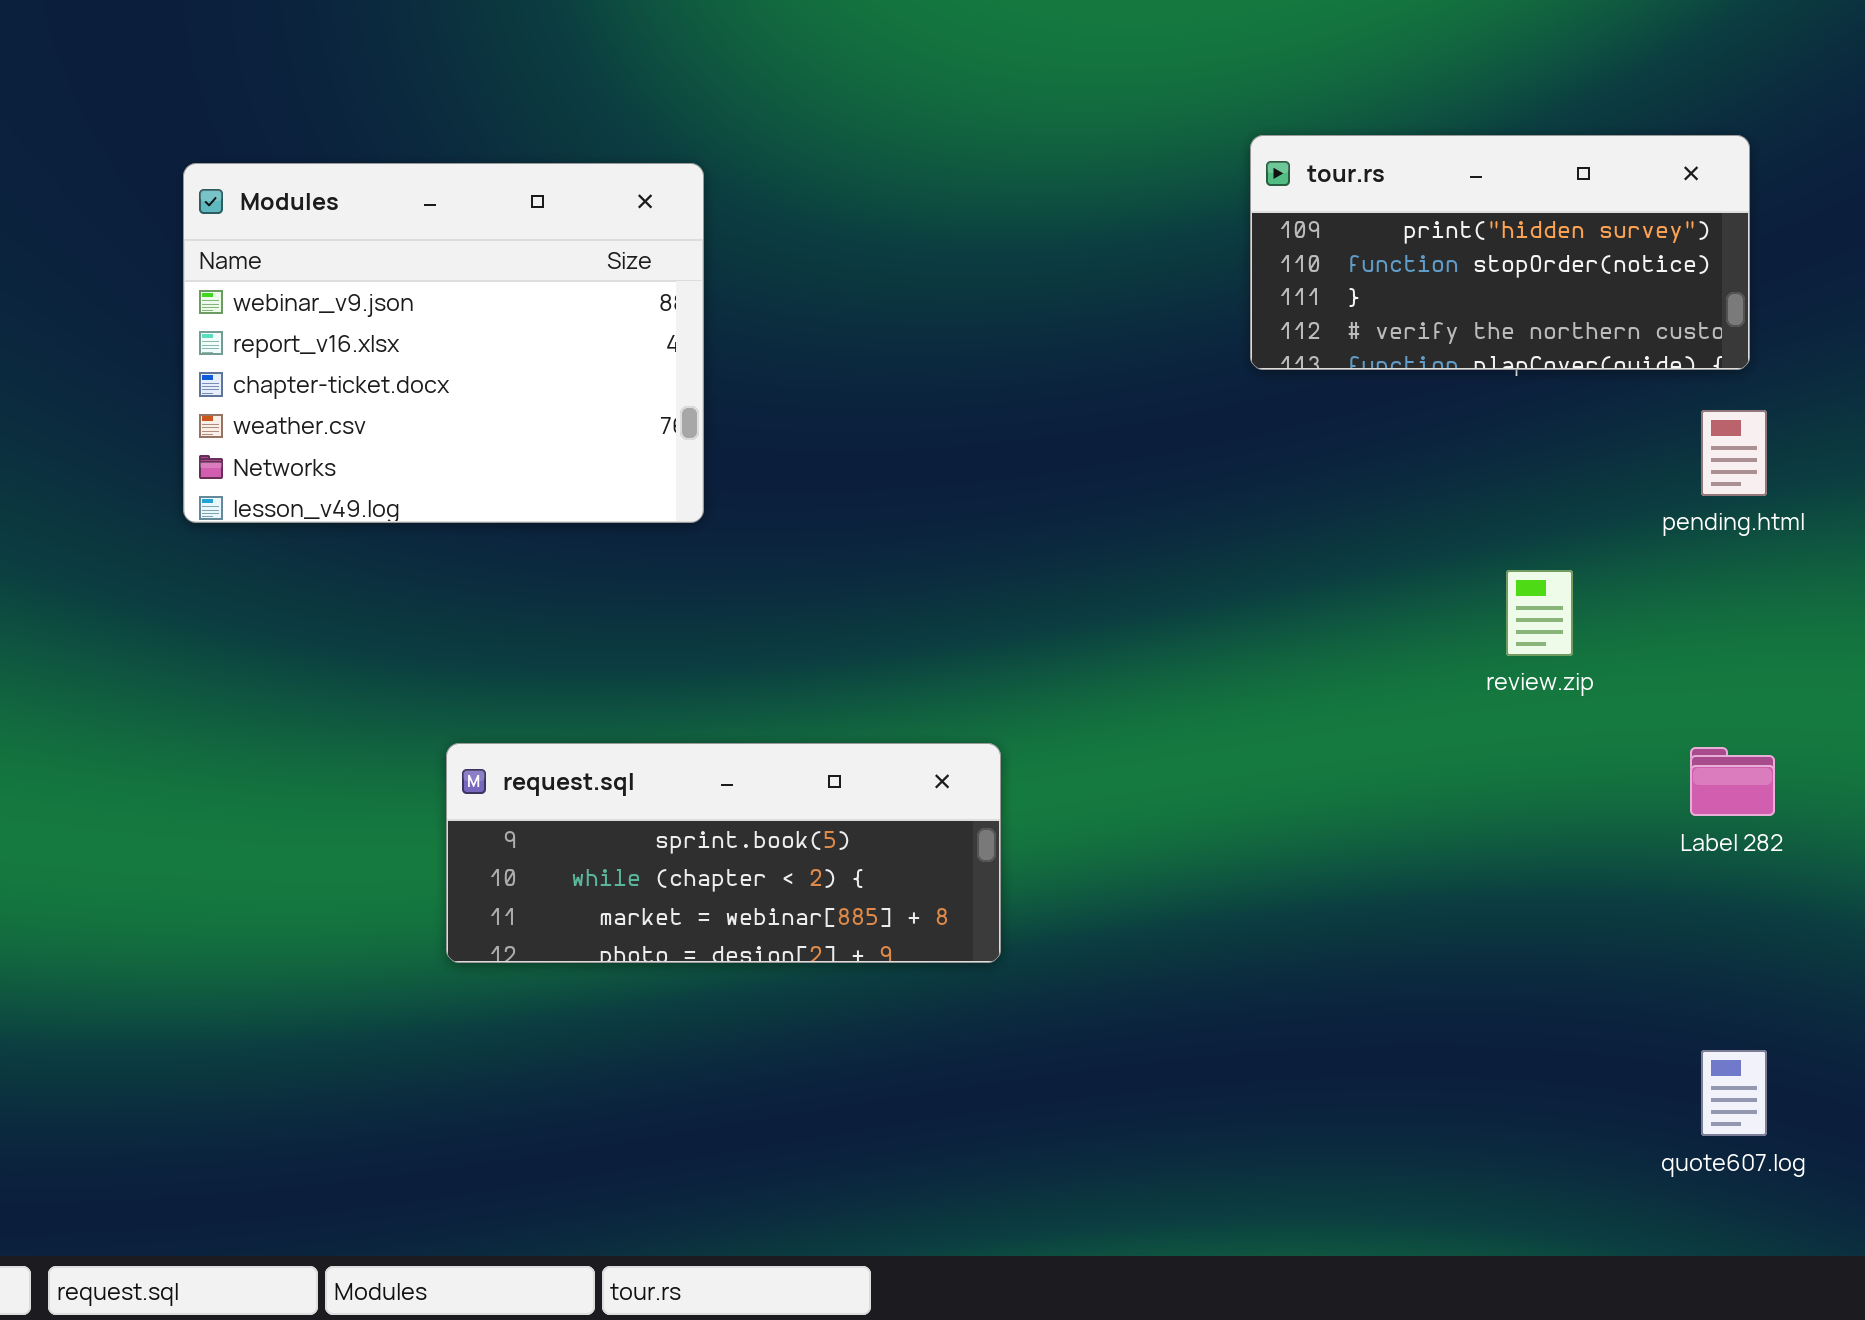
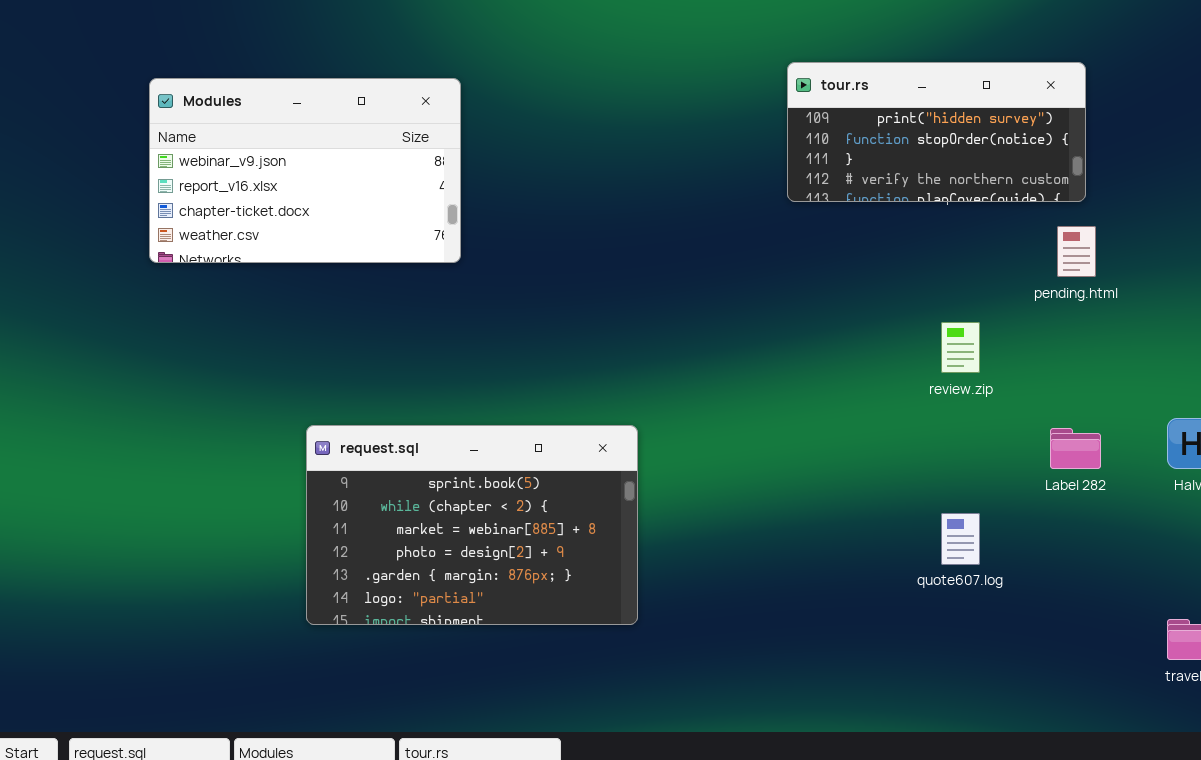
Modules: [183,163,704,523] -> [149,78,461,263], resized
request.sql: [446,743,1001,963] -> [306,425,638,625], resized
quote607.log: [1701,1050,1767,1136] -> [941,513,980,565], moved

